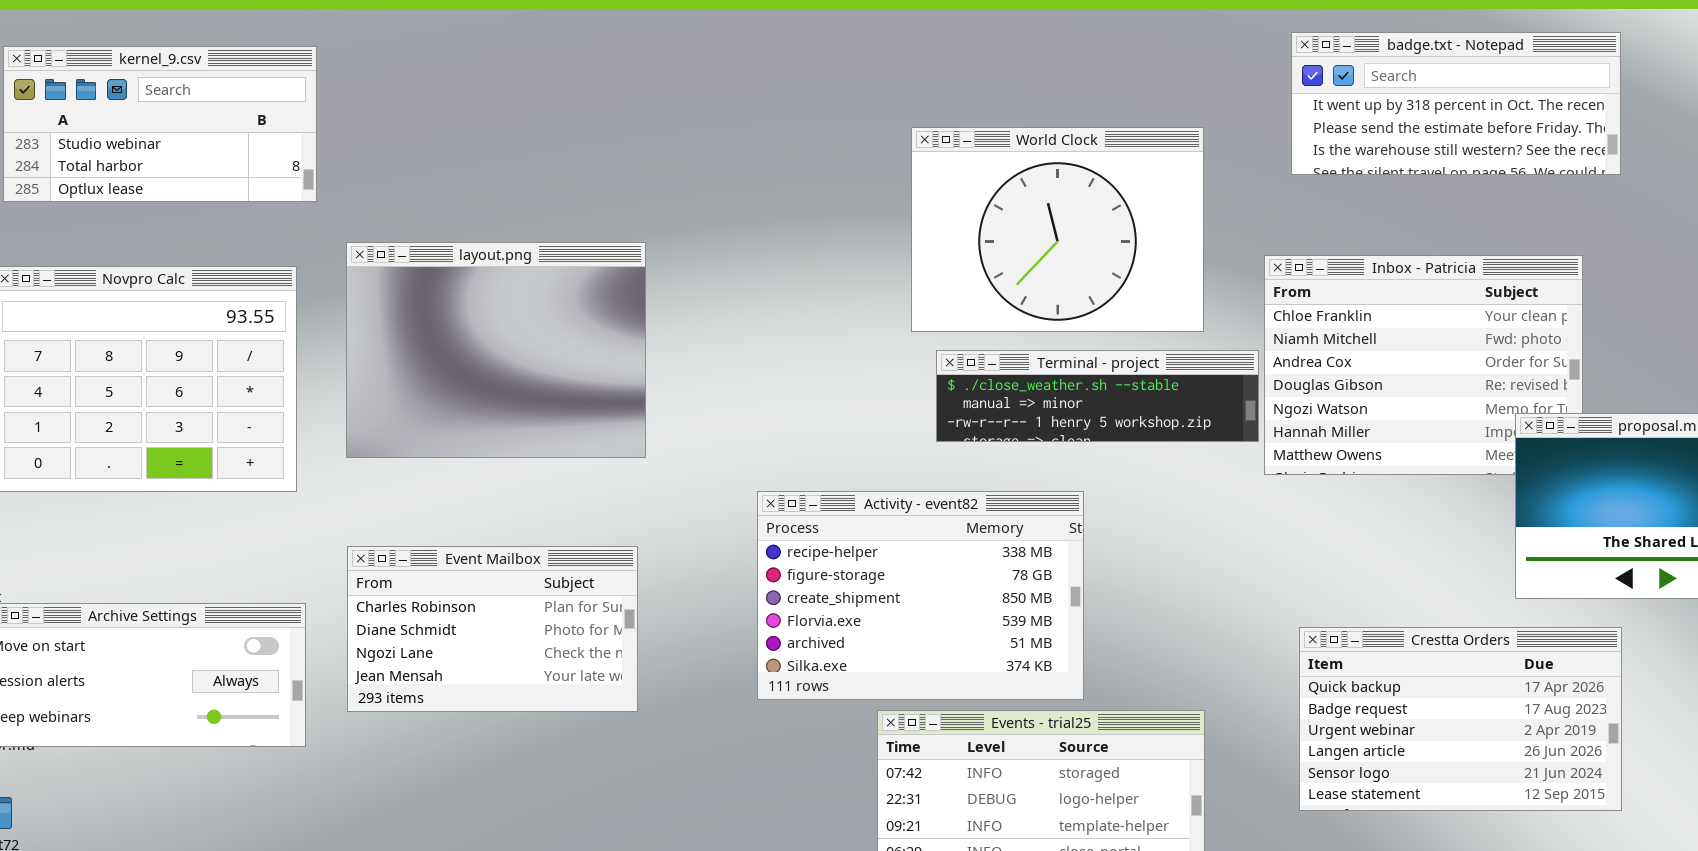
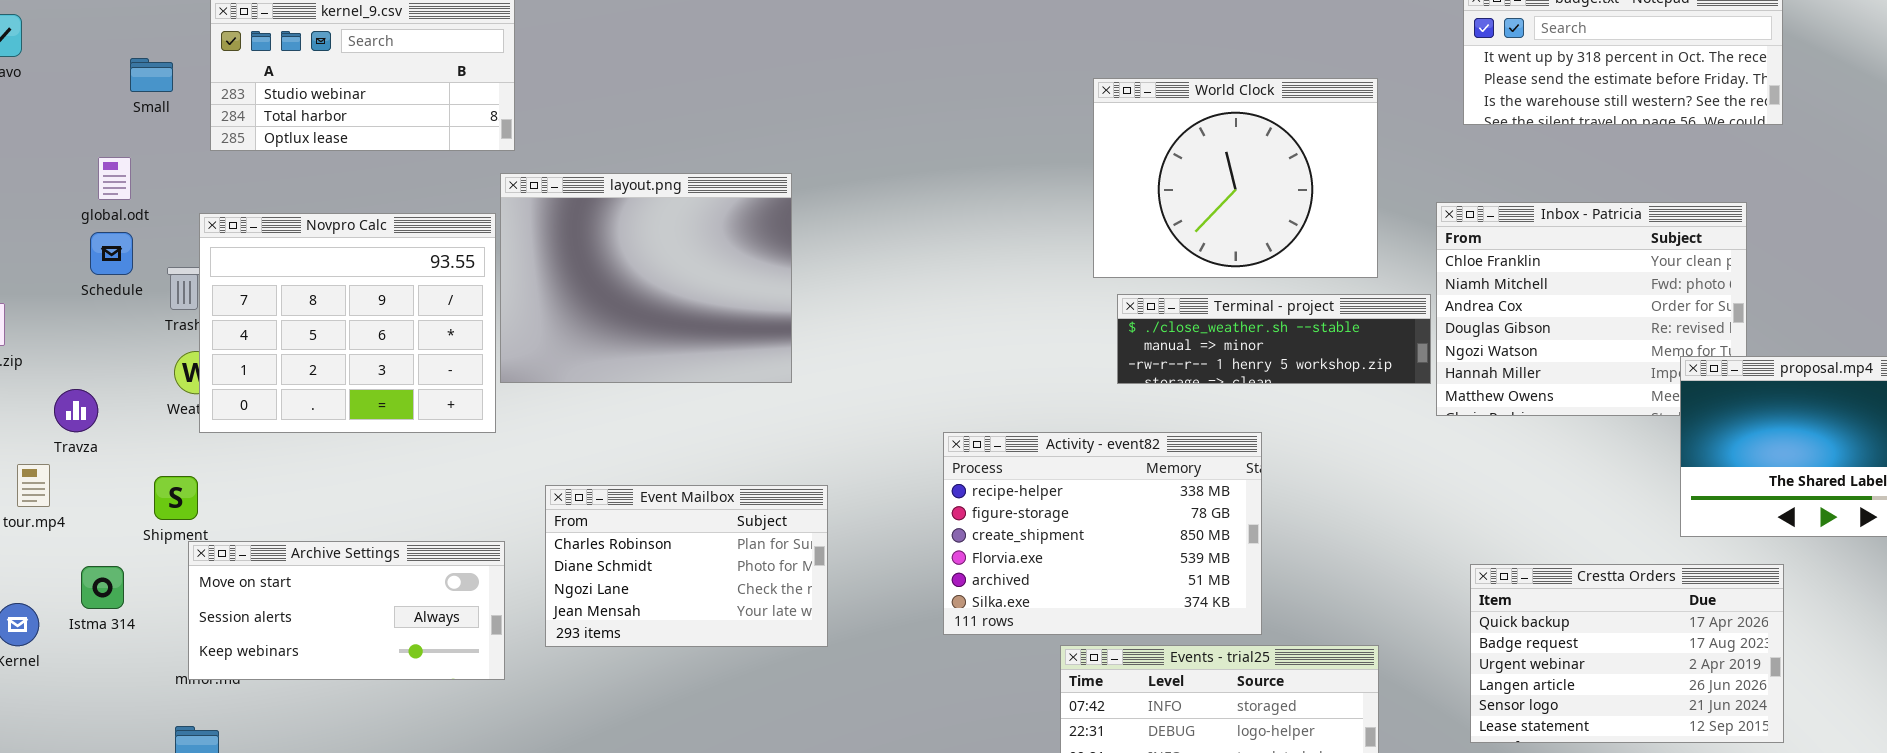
layout.png: [346,242,646,458] -> [500,173,792,383], moved

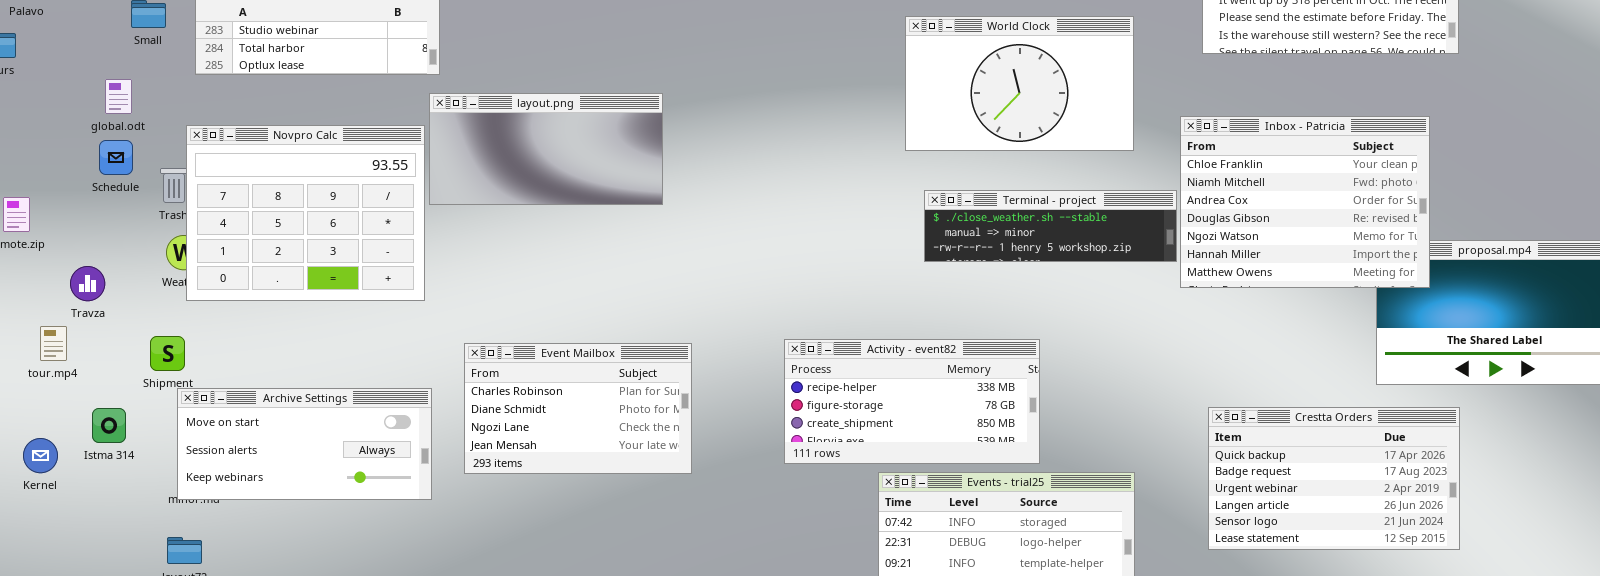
World Clock: [1093,78,1378,278] -> [905,16,1134,151], resized
layout.png: [500,173,792,383] -> [429,93,663,205], resized
Inbox - Patricia: [1436,202,1747,416] -> [1180,116,1430,288], raised
Activity - event82: [943,432,1262,635] -> [784,339,1040,464], resized

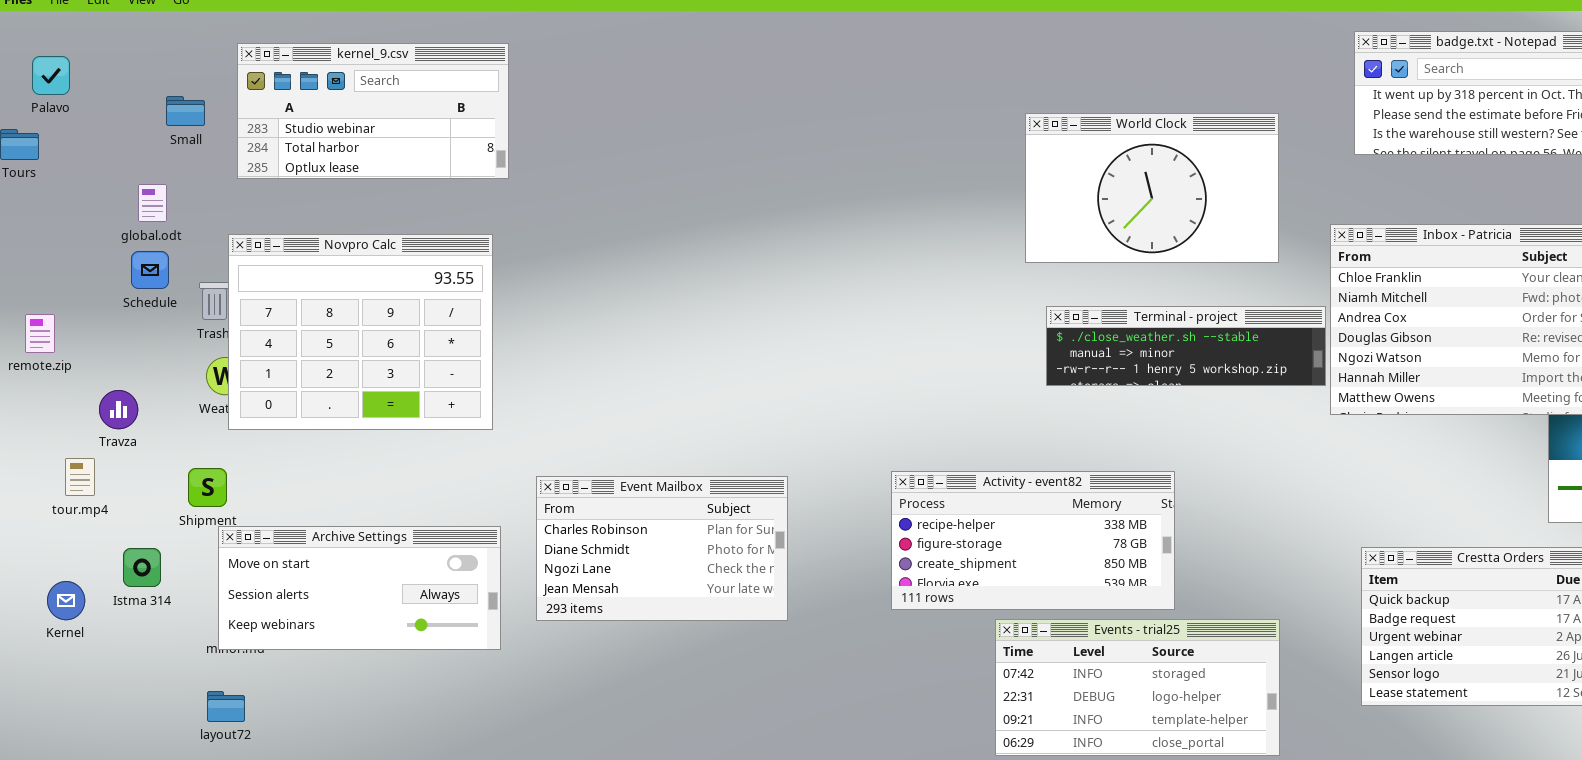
layout.png: [429,93,663,205] -> none, closed

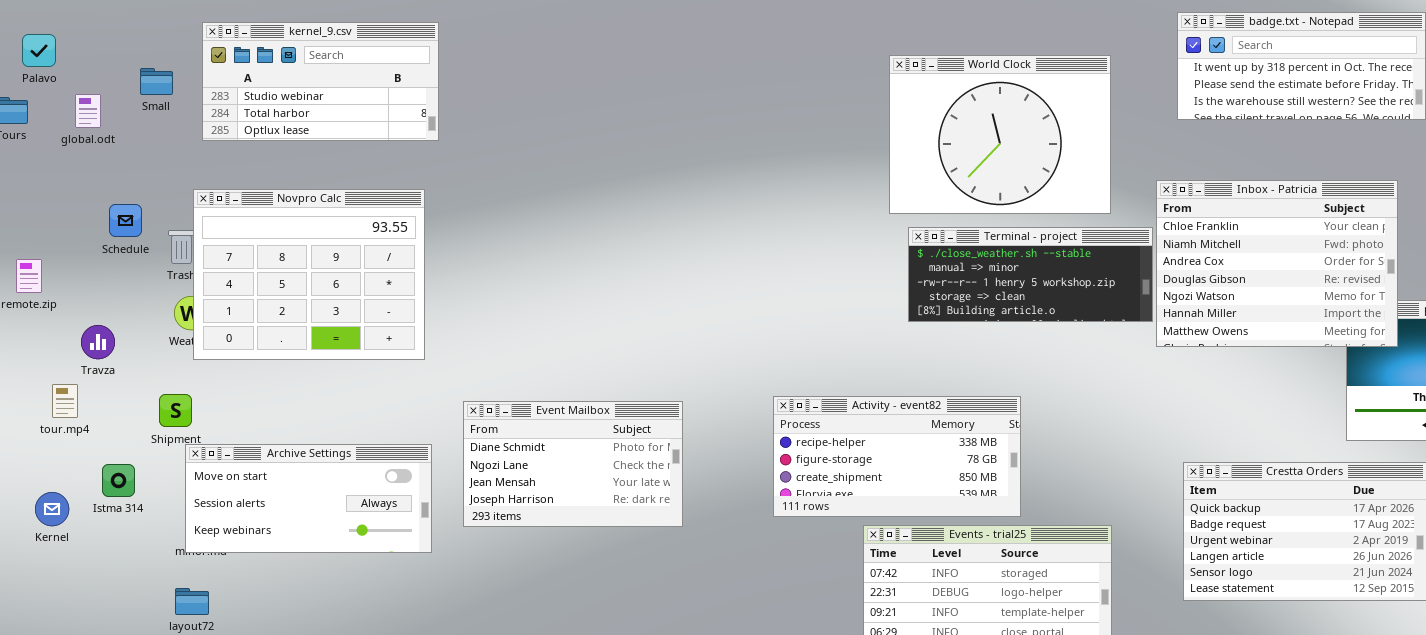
World Clock: [1025,113,1279,263] -> [889,55,1111,214], resized
global.odt: [138,184,167,222] -> [75,94,101,128], moved
Terminal - project: [1046,306,1326,386] -> [908,227,1153,322], resized
Event Mailbox: [536,476,788,621] -> [463,401,683,527], scrolled down 1 row

